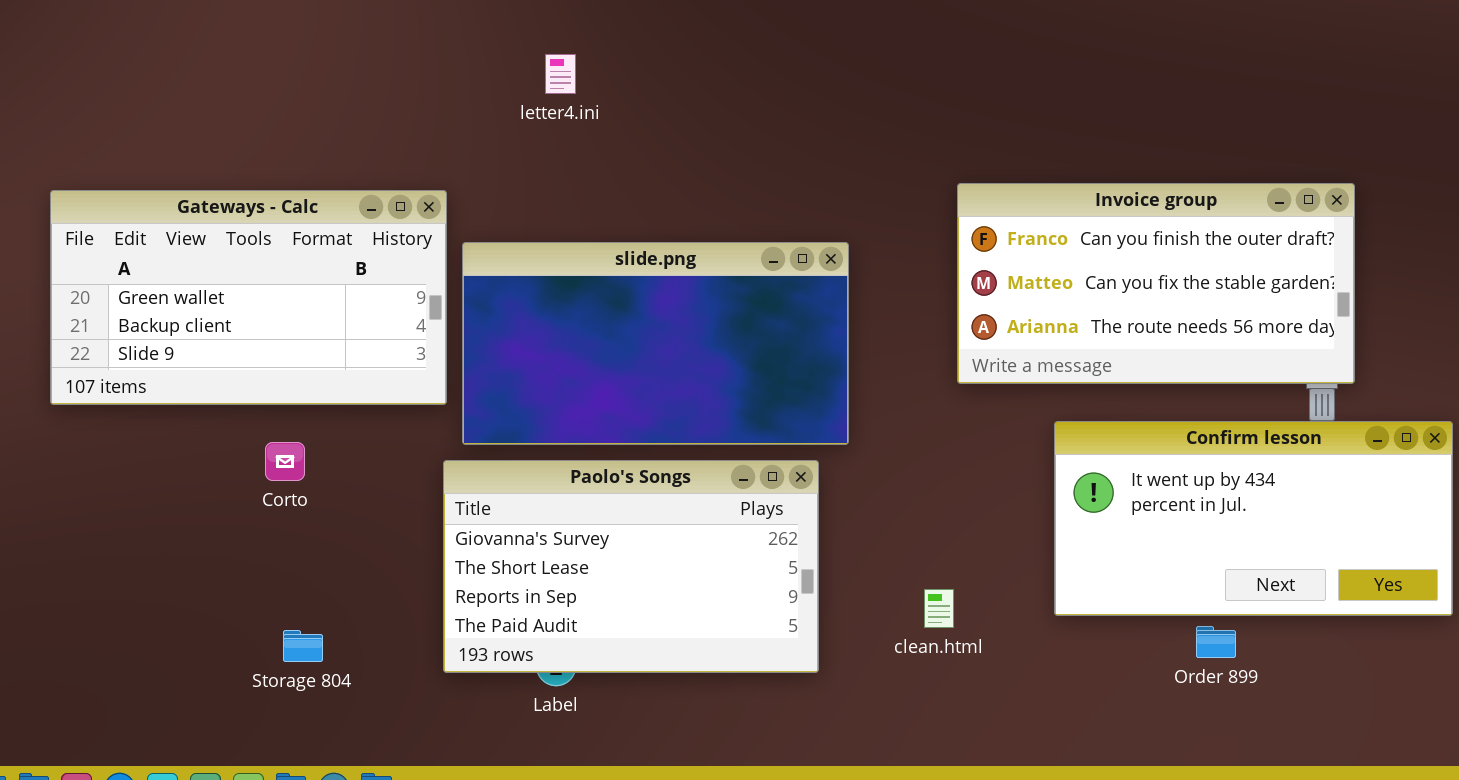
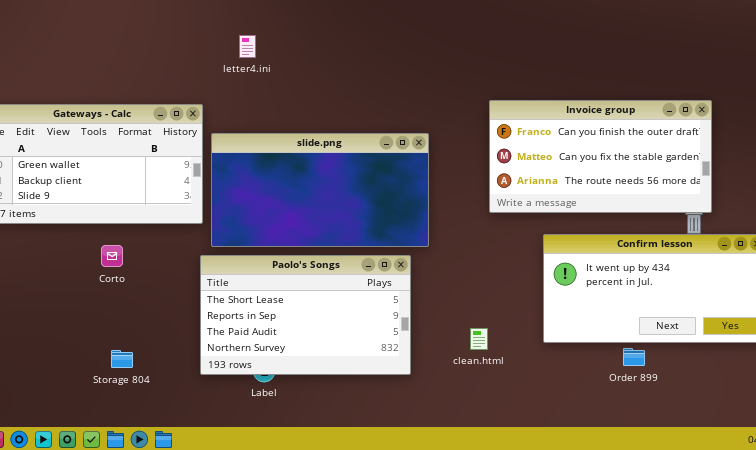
letter4.ini: [545,54,576,94] -> [239,35,256,58], moved
Paolo's Songs: [443,460,819,673] -> [200,255,411,375], scrolled down 1 row

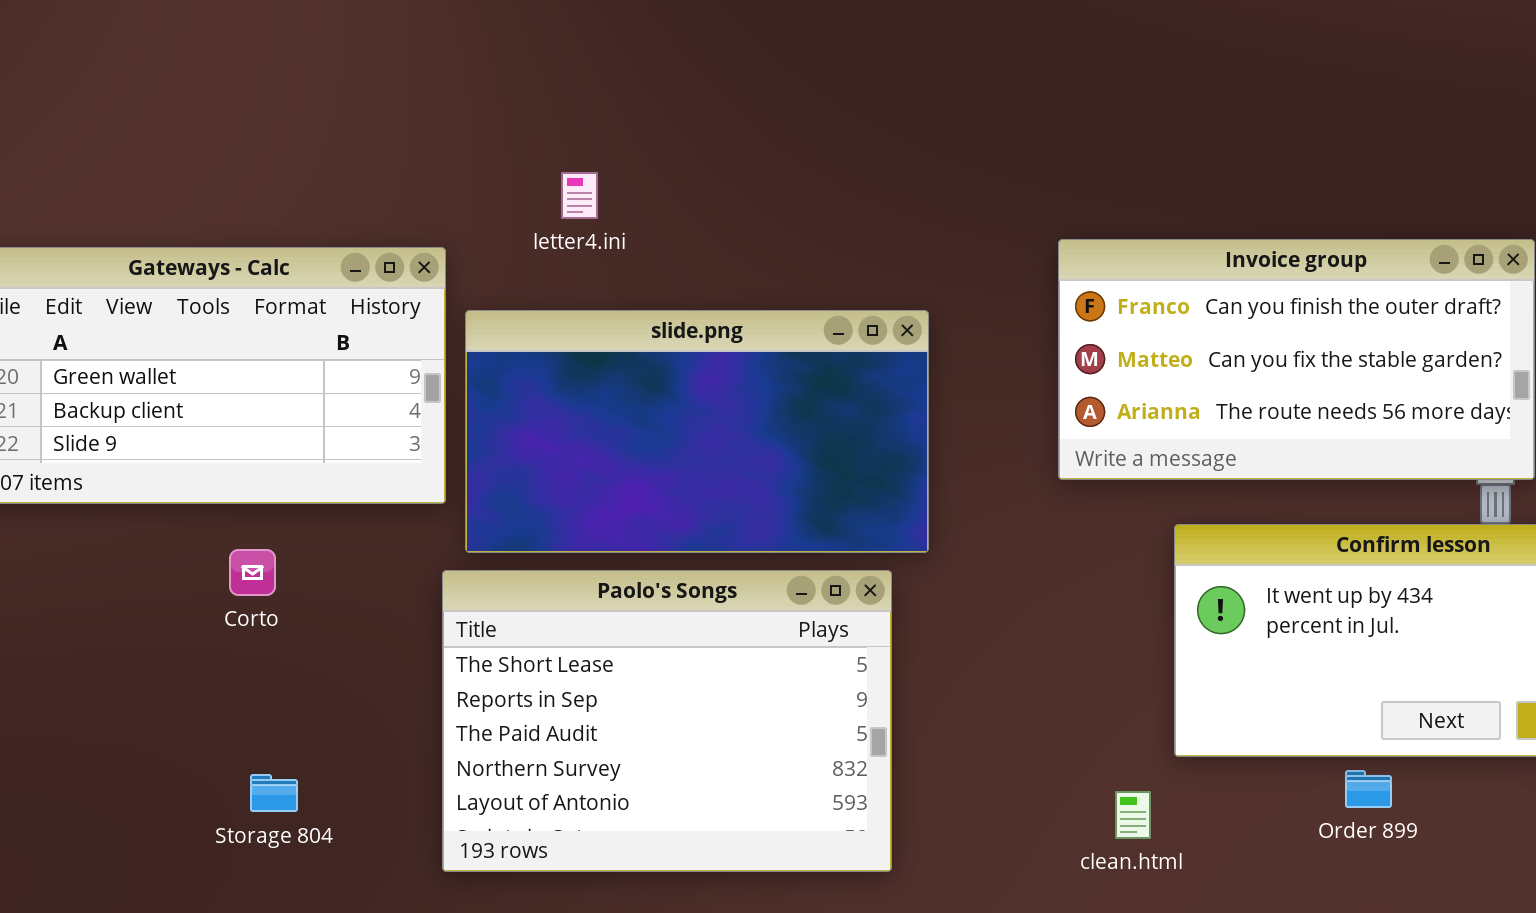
letter4.ini: [239,35,256,58] -> [561,172,598,219], moved
Paolo's Songs: [200,255,411,375] -> [442,570,892,872], resized
clean.html: [470,328,488,350] -> [1115,791,1151,839], moved

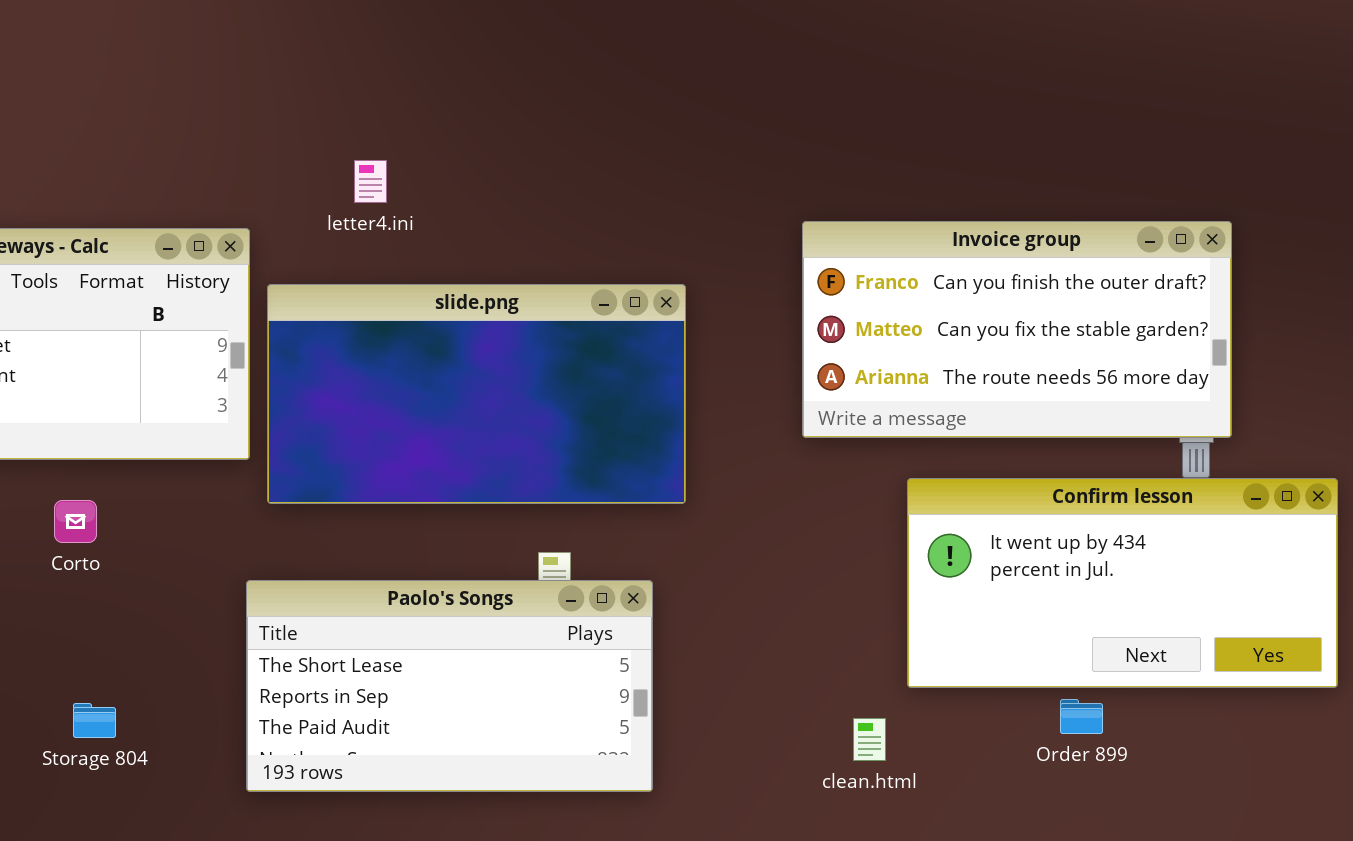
Paolo's Songs: [442,570,892,872] -> [246,580,653,792], resized

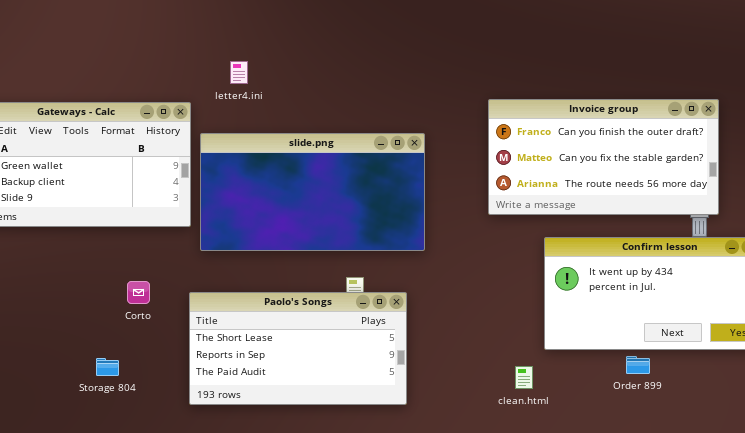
letter4.ini: [354,160,387,203] -> [230,61,248,84], moved
Corto: [54,500,97,543] -> [127,281,150,304], moved

